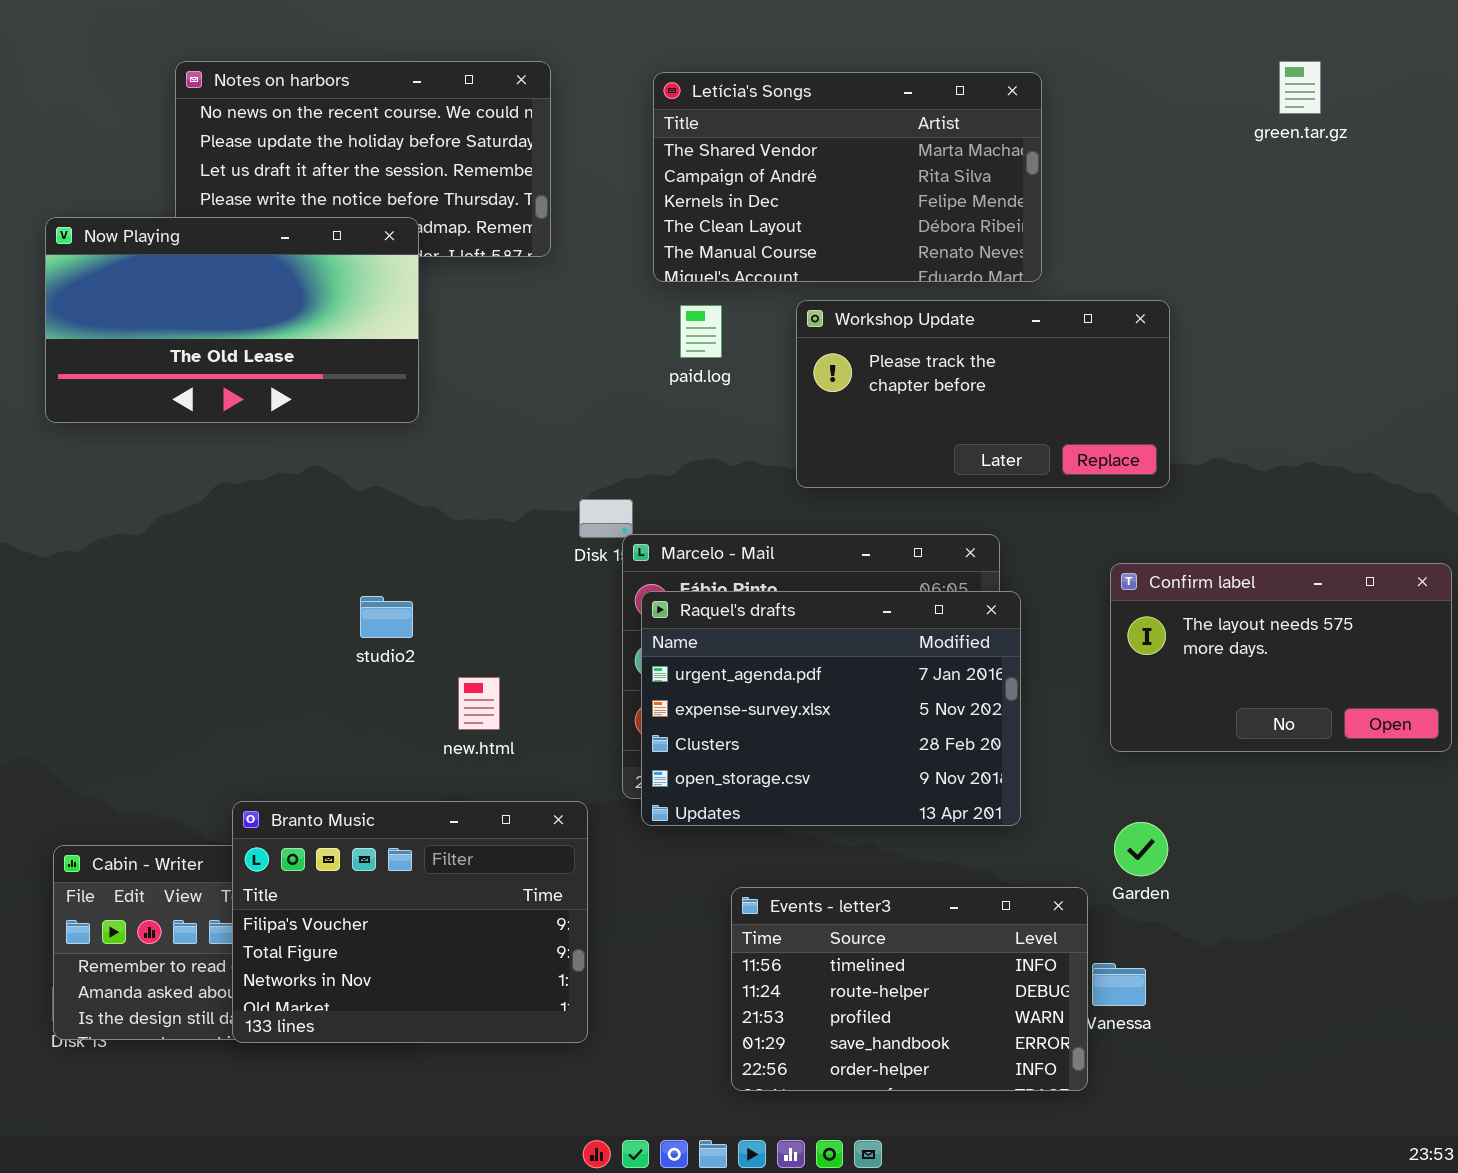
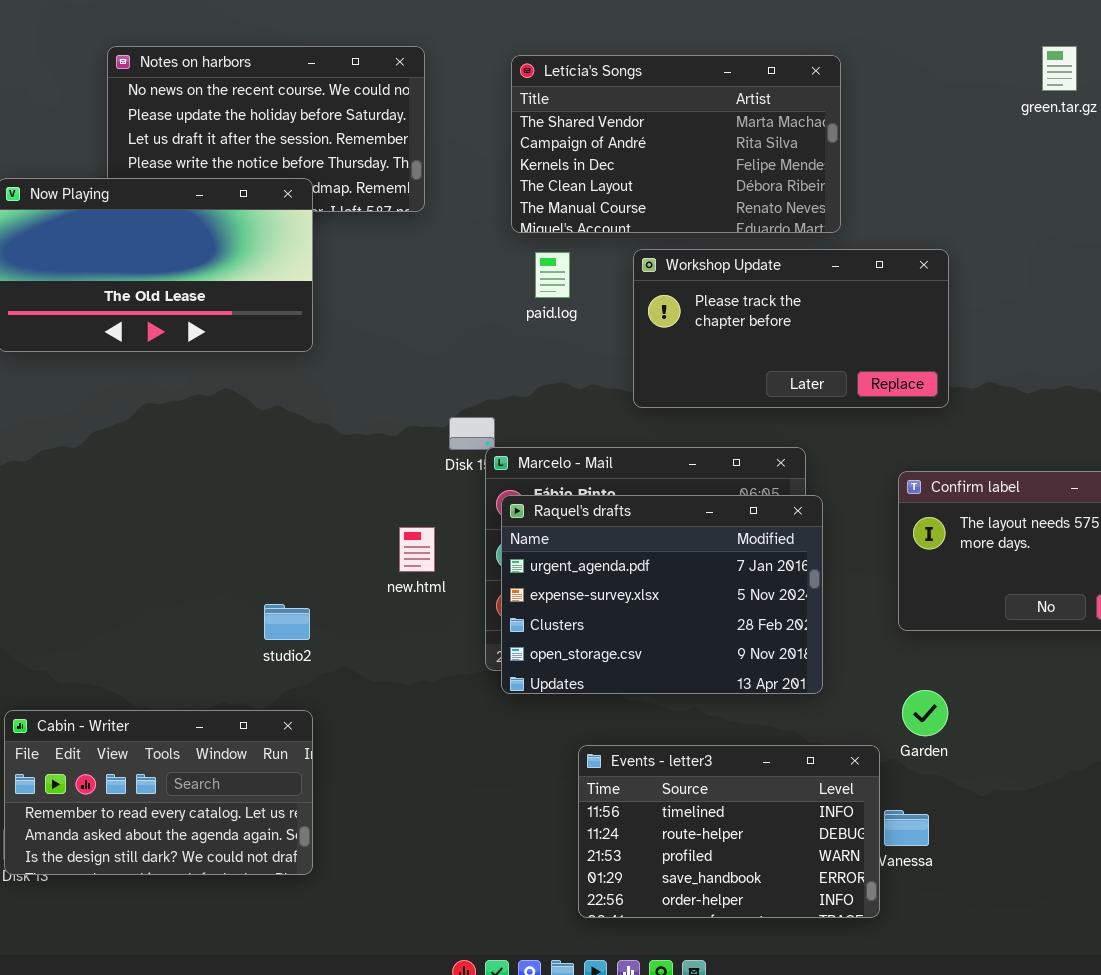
studio2: [360,596,413,638] -> [264,604,310,640], moved
new.html: [458,677,500,730] -> [399,527,435,572], moved
Branto Music: [232,801,588,1043] -> none, closed

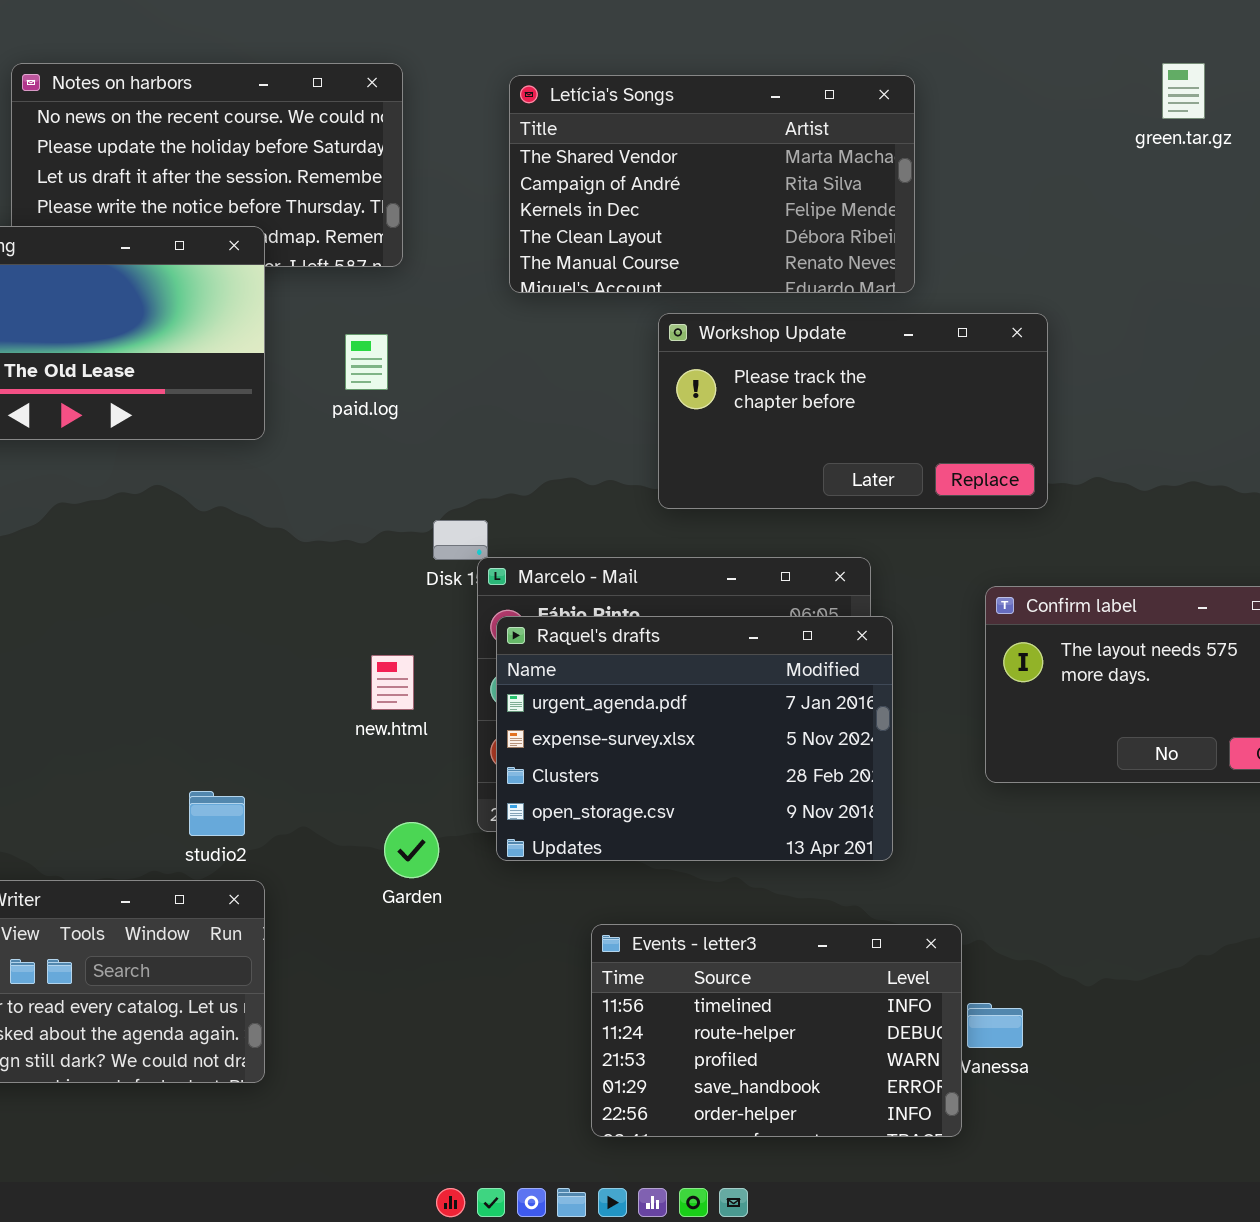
paid.log: [535,252,570,298] -> [345,334,388,390], moved
studio2: [264,604,310,640] -> [189,791,245,836], moved
Garden: [902,690,948,736] -> [384,822,439,878], moved

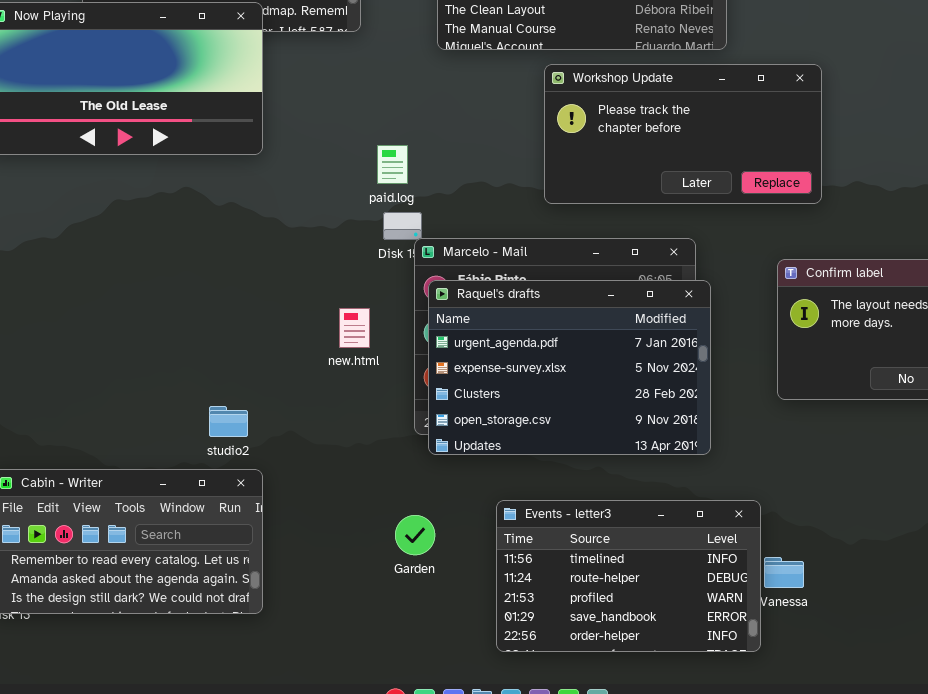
paid.log: [345,334,388,390] -> [377,145,408,184], moved
Garden: [384,822,439,878] -> [395,515,435,555], moved

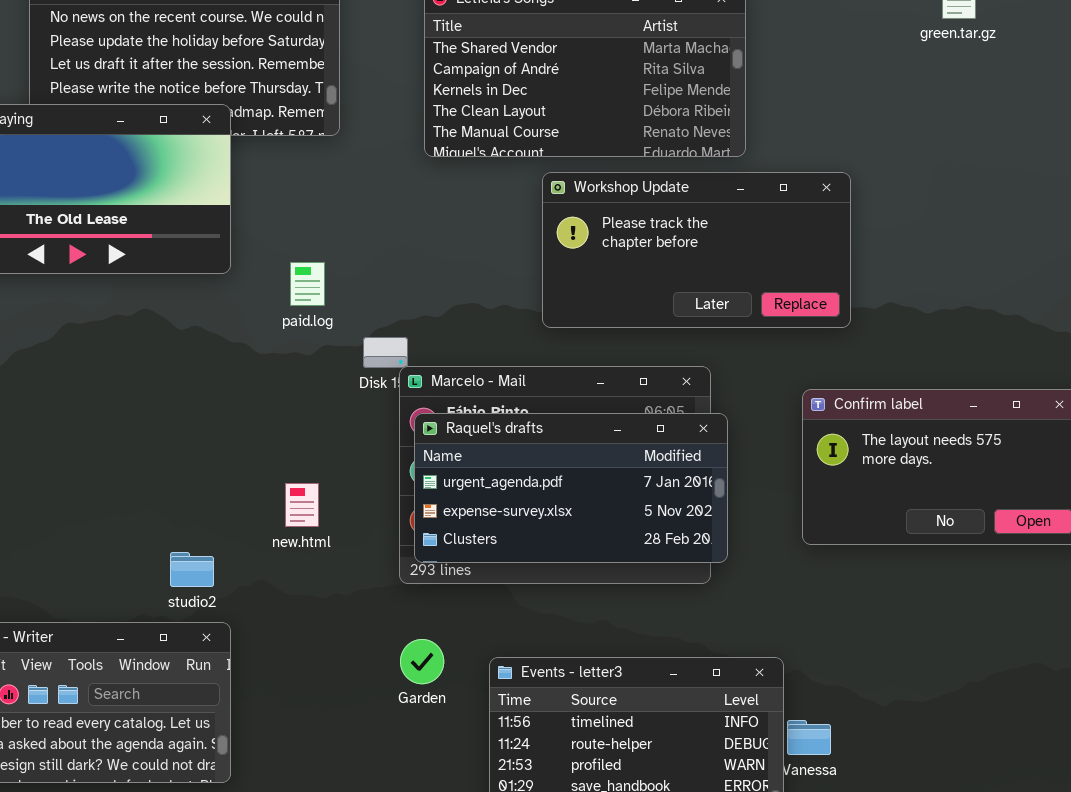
paid.log: [377,145,408,184] -> [290,262,325,306], moved
Raquel's drafts: [428,280,711,455] -> [414,413,728,563], resized
new.html: [339,308,370,348] -> [285,483,319,527], moved
Garden: [395,515,435,555] -> [400,639,444,684], moved

